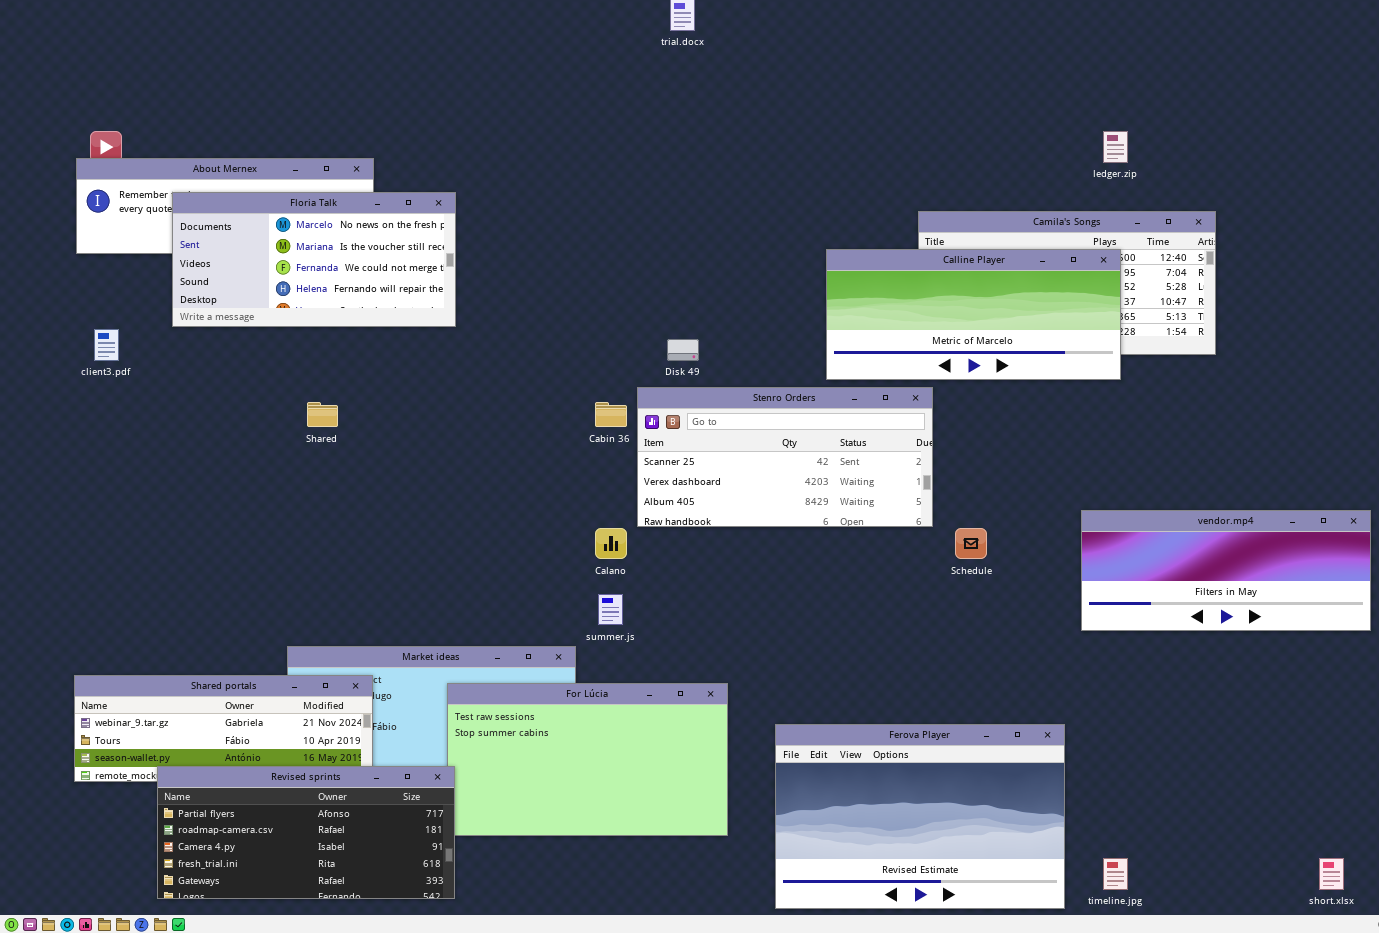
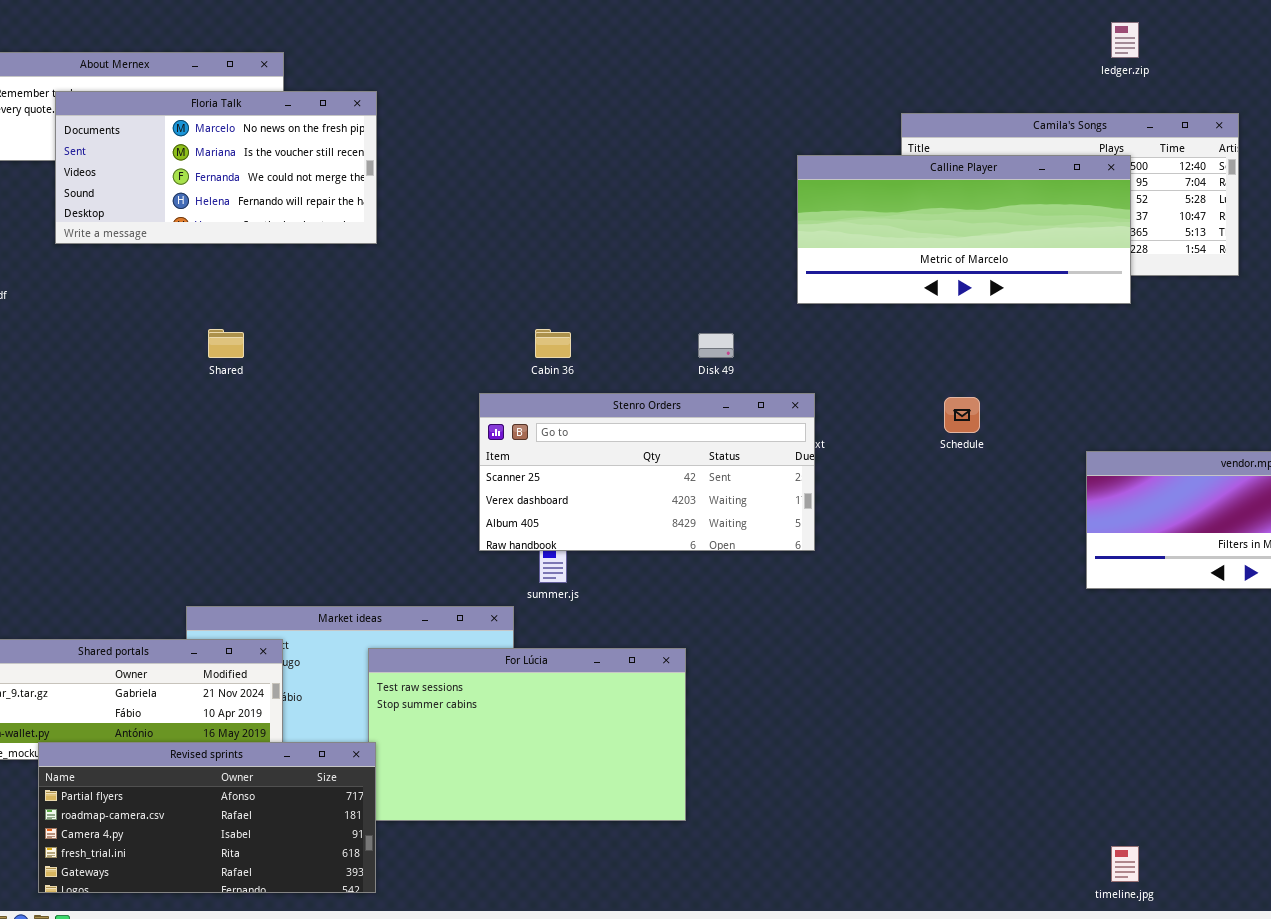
Disk 49: [667,339,699,361] -> [698,333,734,358], moved
Stenro Orders: [637,387,933,527] -> [479,393,815,551], moved
Schedule: [955,528,987,559] -> [944,397,980,433], moved
Ferova Player: [775,724,1065,909] -> none, closed

